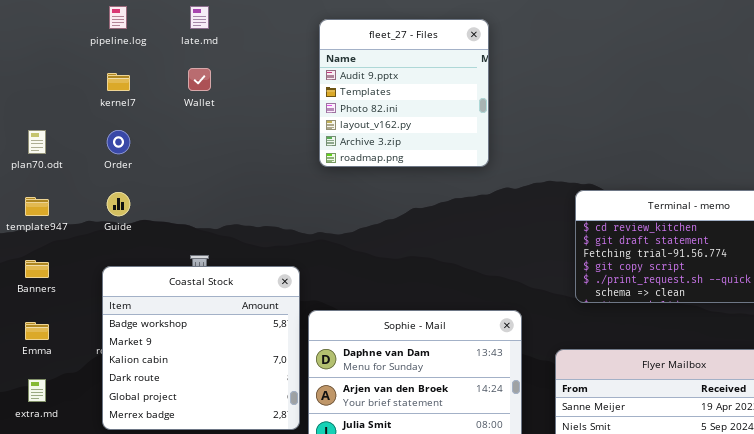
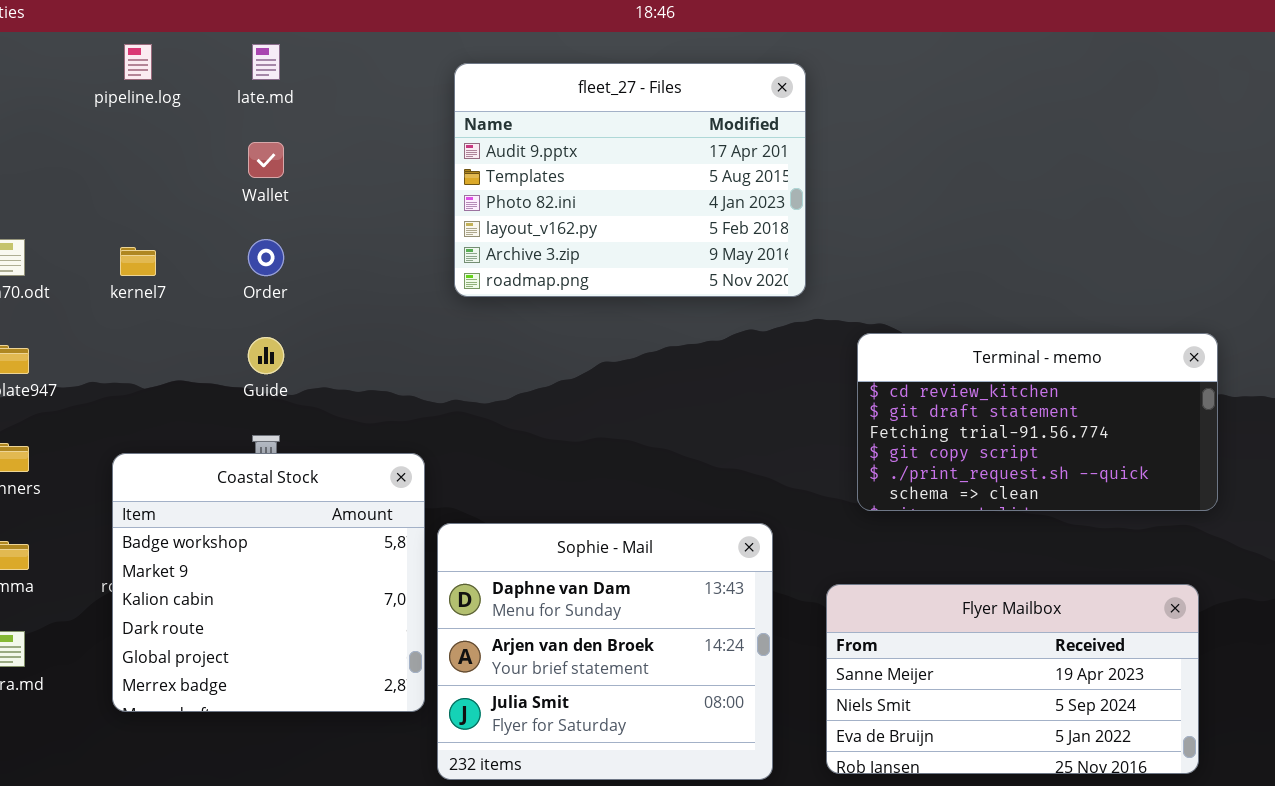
fleet_27 - Files: [319,19,489,167] -> [454,63,806,297], resized
kernel7: [107,73,130,91] -> [120,247,156,276], moved
Order: [107,130,130,154] -> [248,239,284,276], moved
Guide: [107,192,130,216] -> [248,337,284,374], moved

